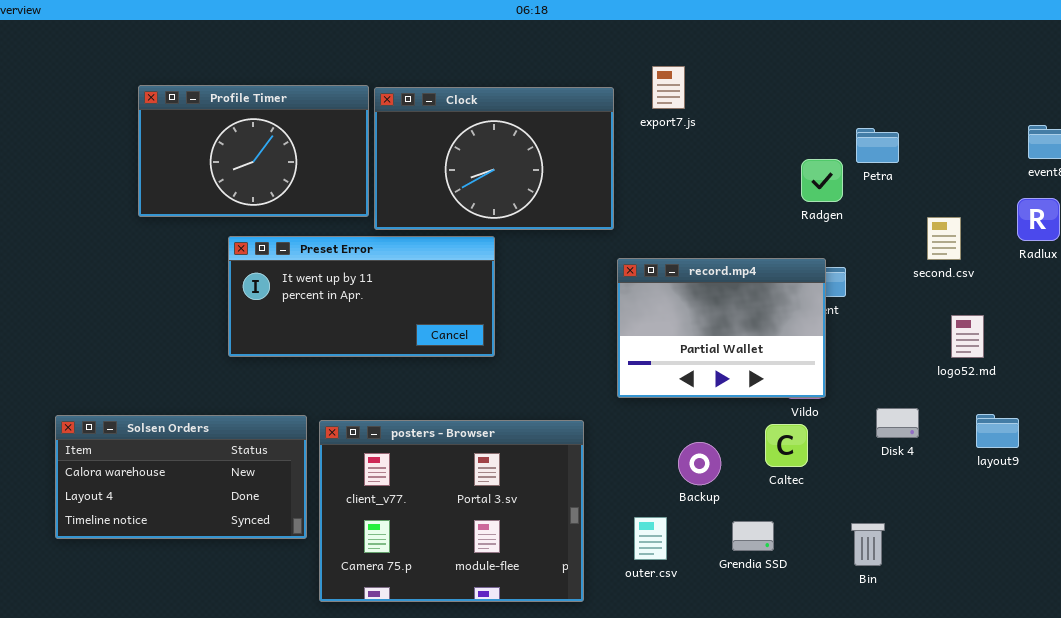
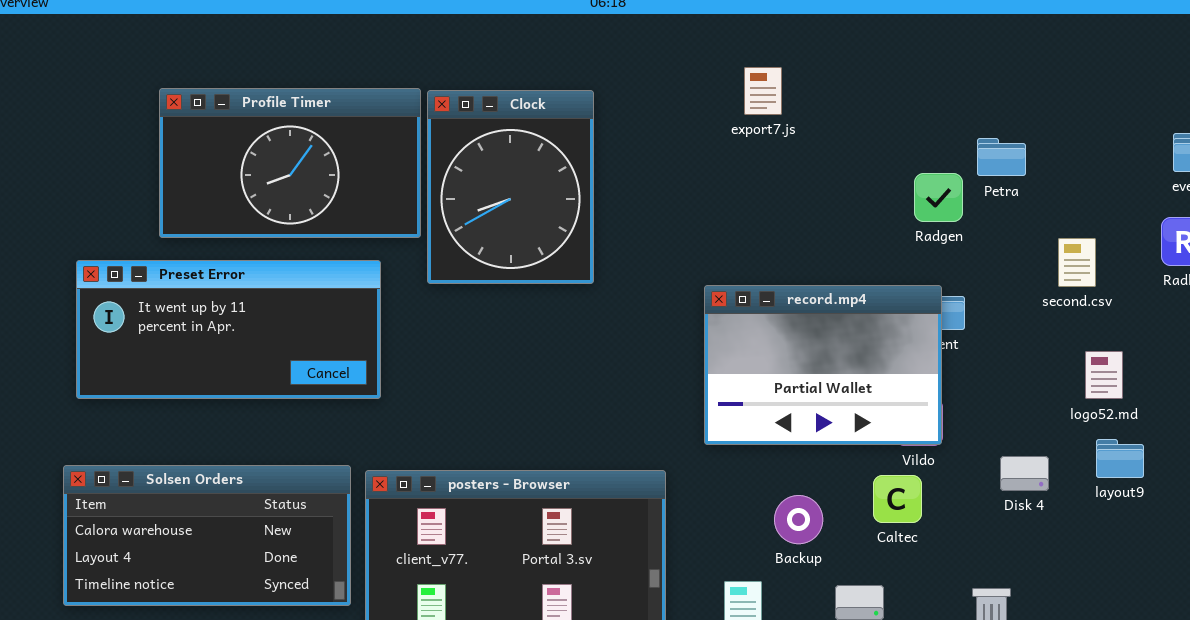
Clock: [374,87,614,230] -> [427,90,594,284], resized
Preset Error: [228,236,495,357] -> [76,260,381,399], moved
layout9: [976,414,1019,448] -> [1096,439,1144,478], moved

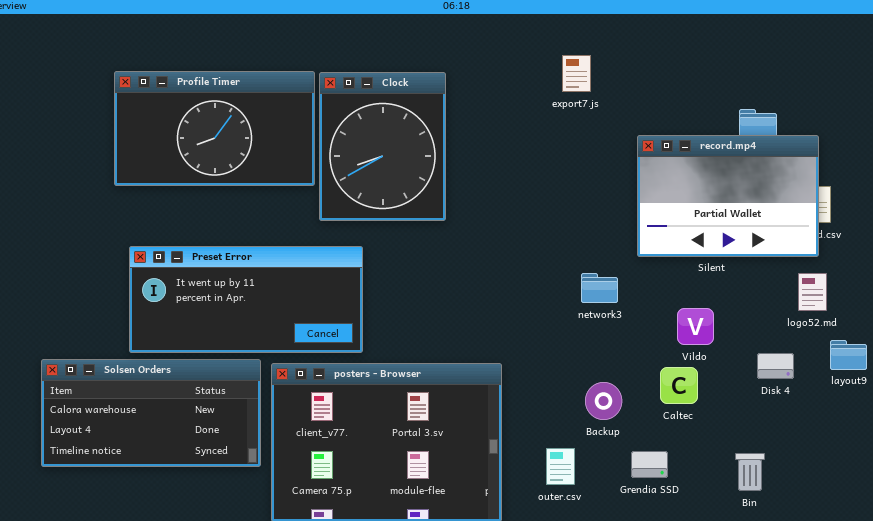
Preset Error: [76,260,381,399] -> [129,246,363,353], moved
record.mp4: [704,285,942,445] -> [637,135,819,257], moved
logo52.md: [1085,351,1123,399] -> [798,273,827,311], moved

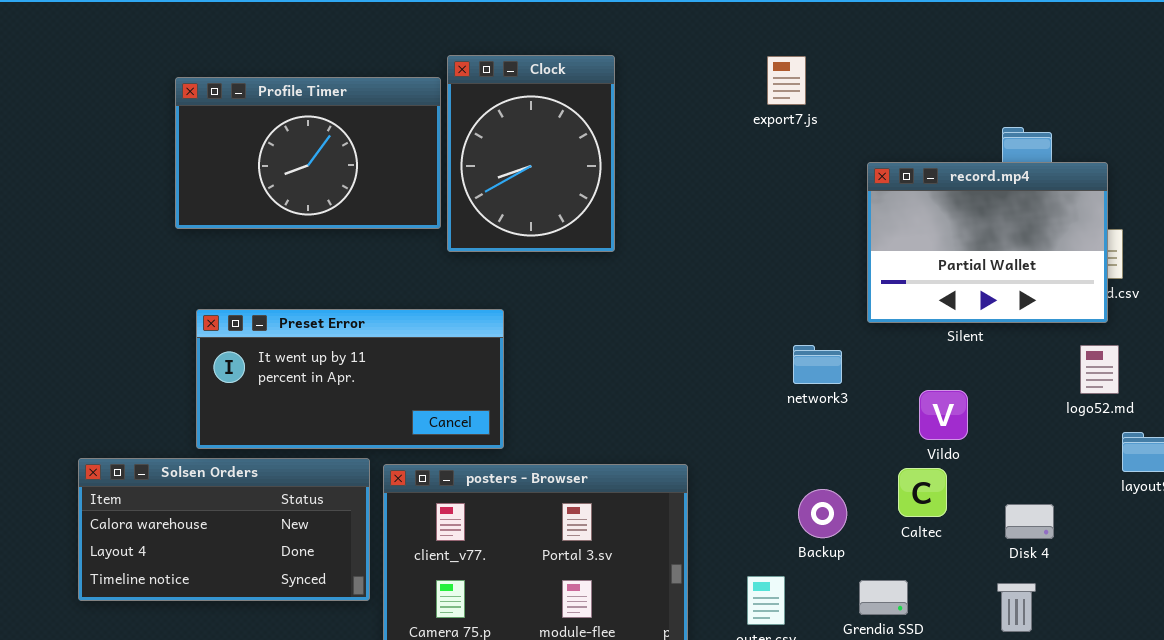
Clock: [319,72,446,221] -> [447,55,615,252], moved
Disk 4: [757,353,794,379] -> [1005,504,1054,539], moved

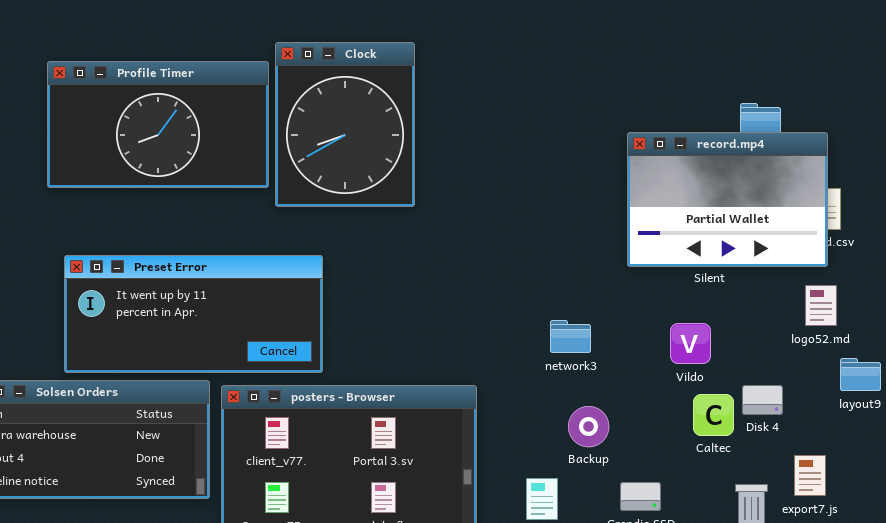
export7.js: [767,56,806,105] -> [794,455,826,496], moved
network3: [793,345,842,384] -> [550,320,591,353], moved
Caltec: [898,468,947,517] -> [693,394,734,436], moved
Disk 4: [1005,504,1054,539] -> [742,385,783,415], moved

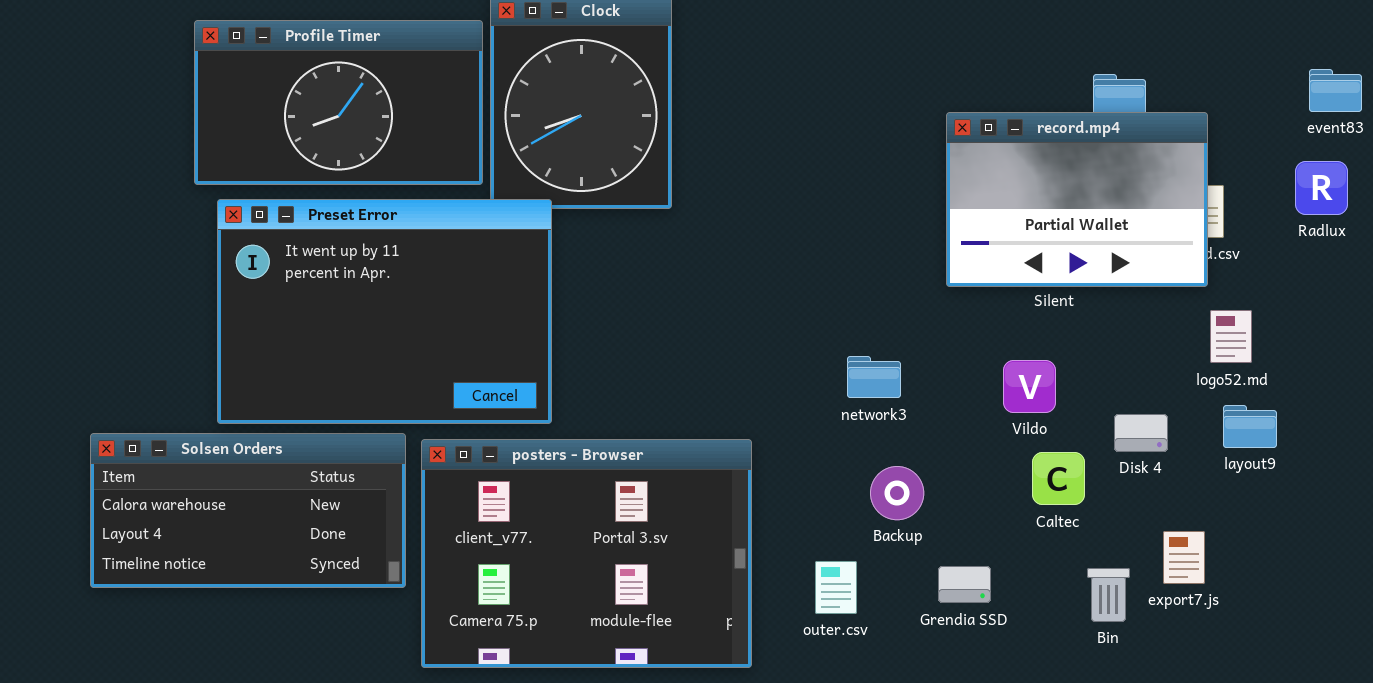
Preset Error: [64,255,323,373] -> [217,199,552,424], resized
logo52.md: [805,285,837,326] -> [1210,310,1252,363], moved
Disk 4: [742,385,783,415] -> [1114,414,1168,452], moved

